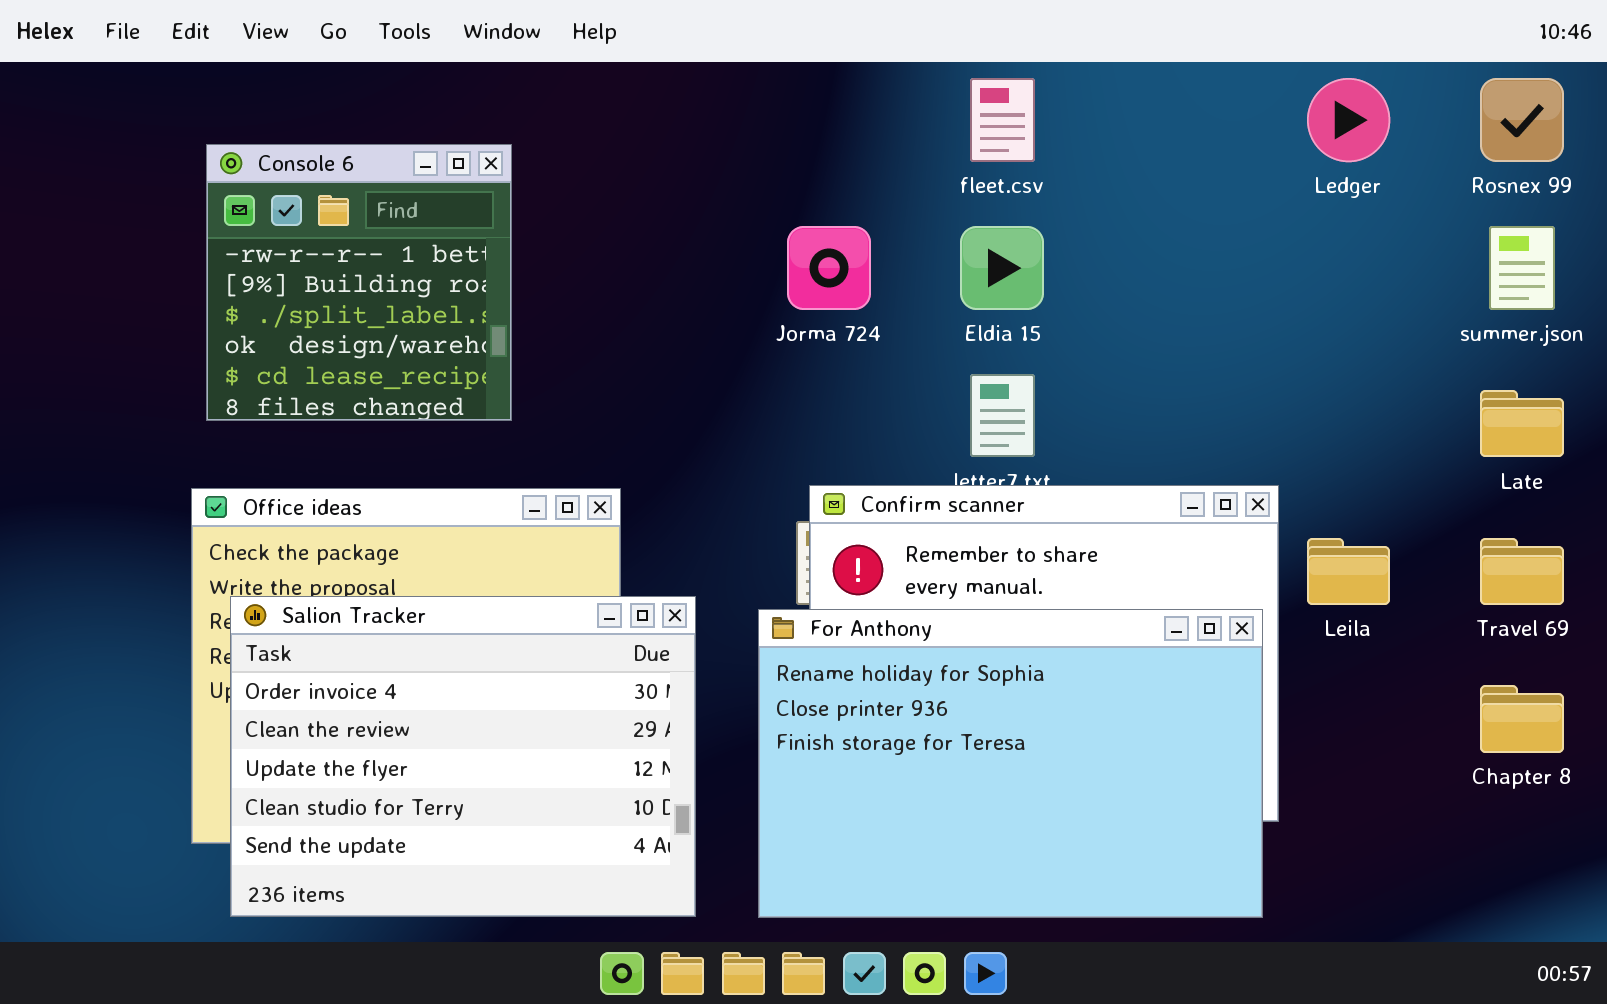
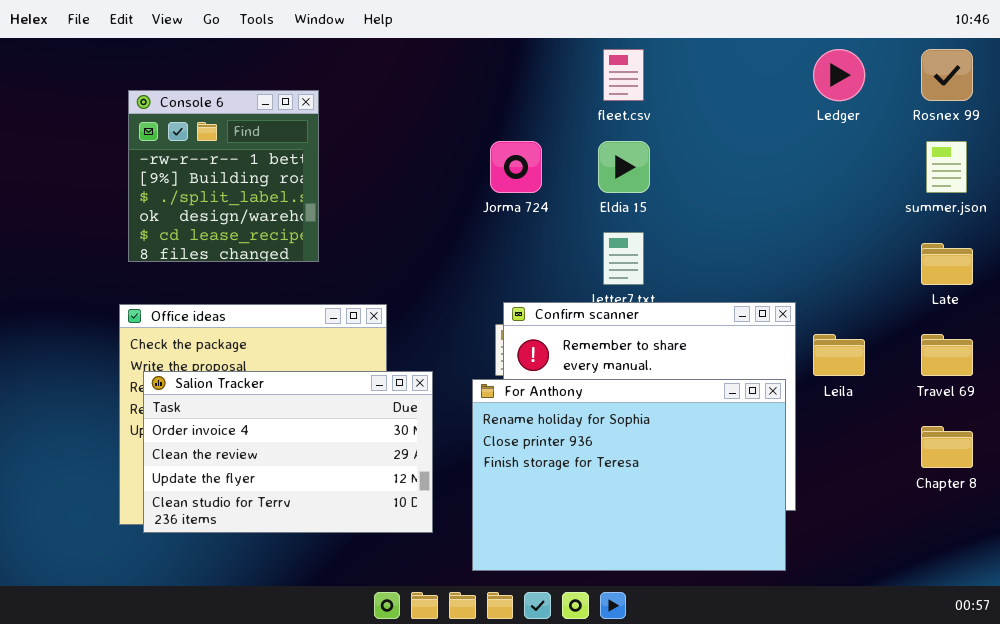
Salion Tracker: [230,596,696,917] -> [143,371,433,533], resized

